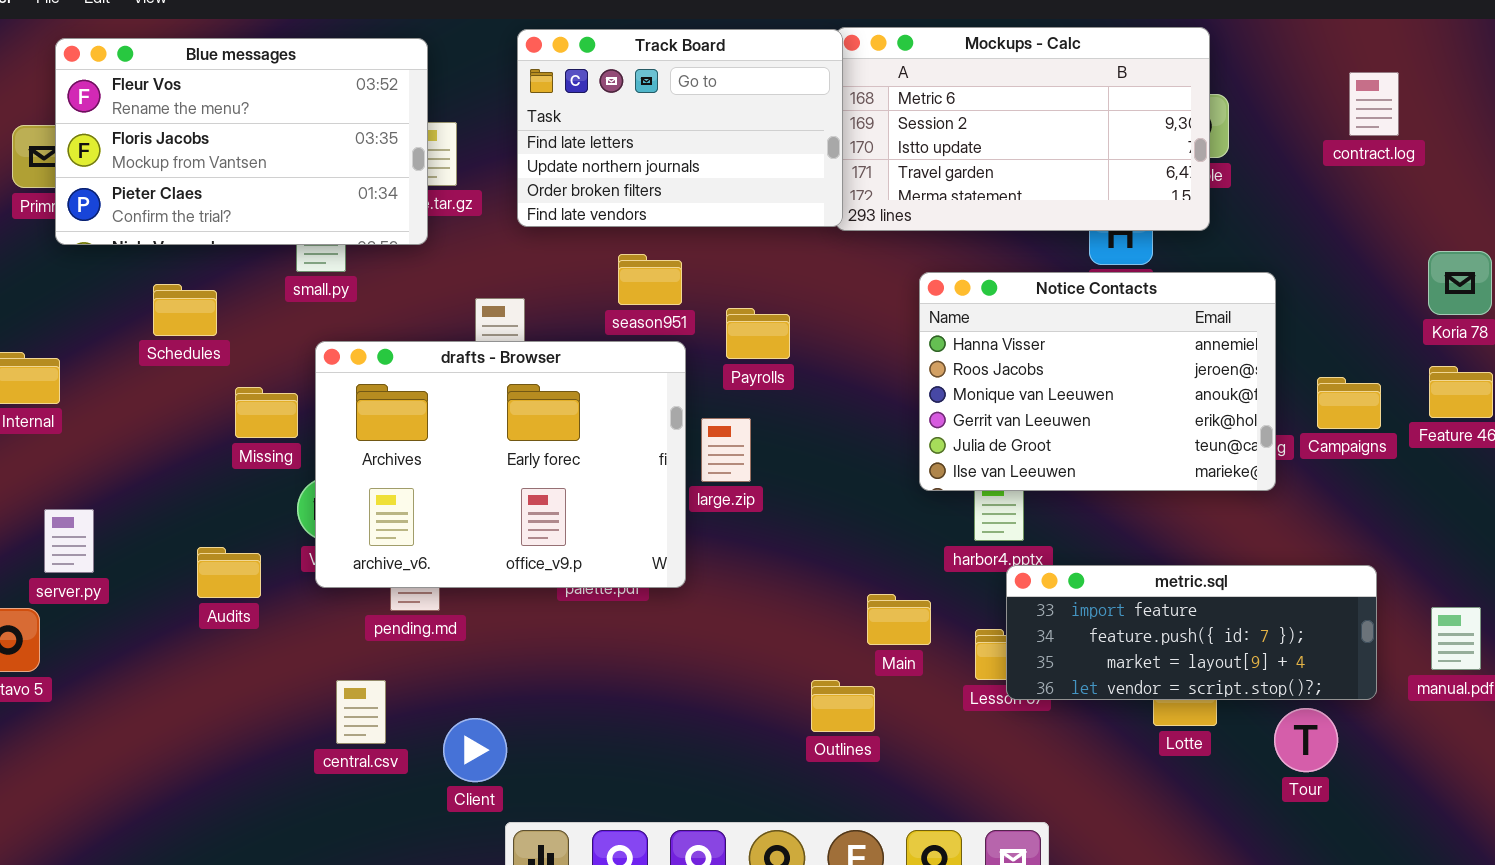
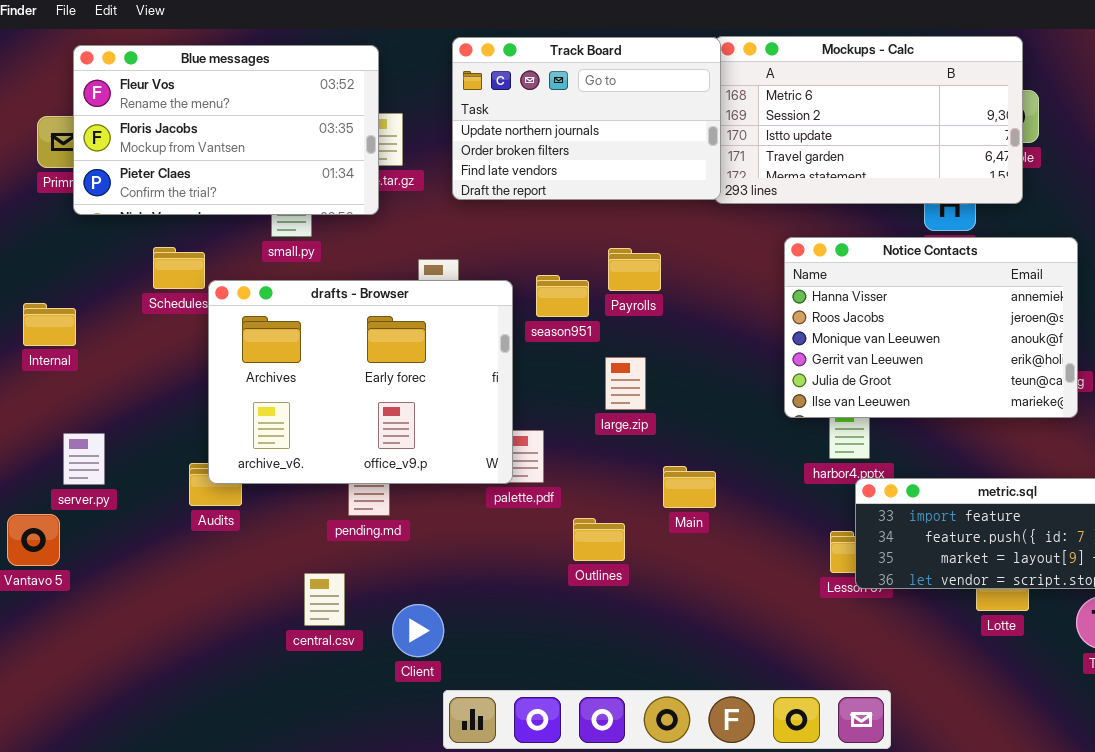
Track Board: [517,29,843,227] -> [452,37,721,200], scrolled down 1 row
season951: [618,254,682,305] -> [536,275,589,317], moved
Payrolls: [726,308,790,359] -> [608,248,661,291], moved
drafts - Browser: [315,341,686,588] -> [208,280,513,484], moved
Main: [867,594,931,645] -> [663,466,716,508], moved
Outlines: [811,680,875,732] -> [573,518,625,561], moved

